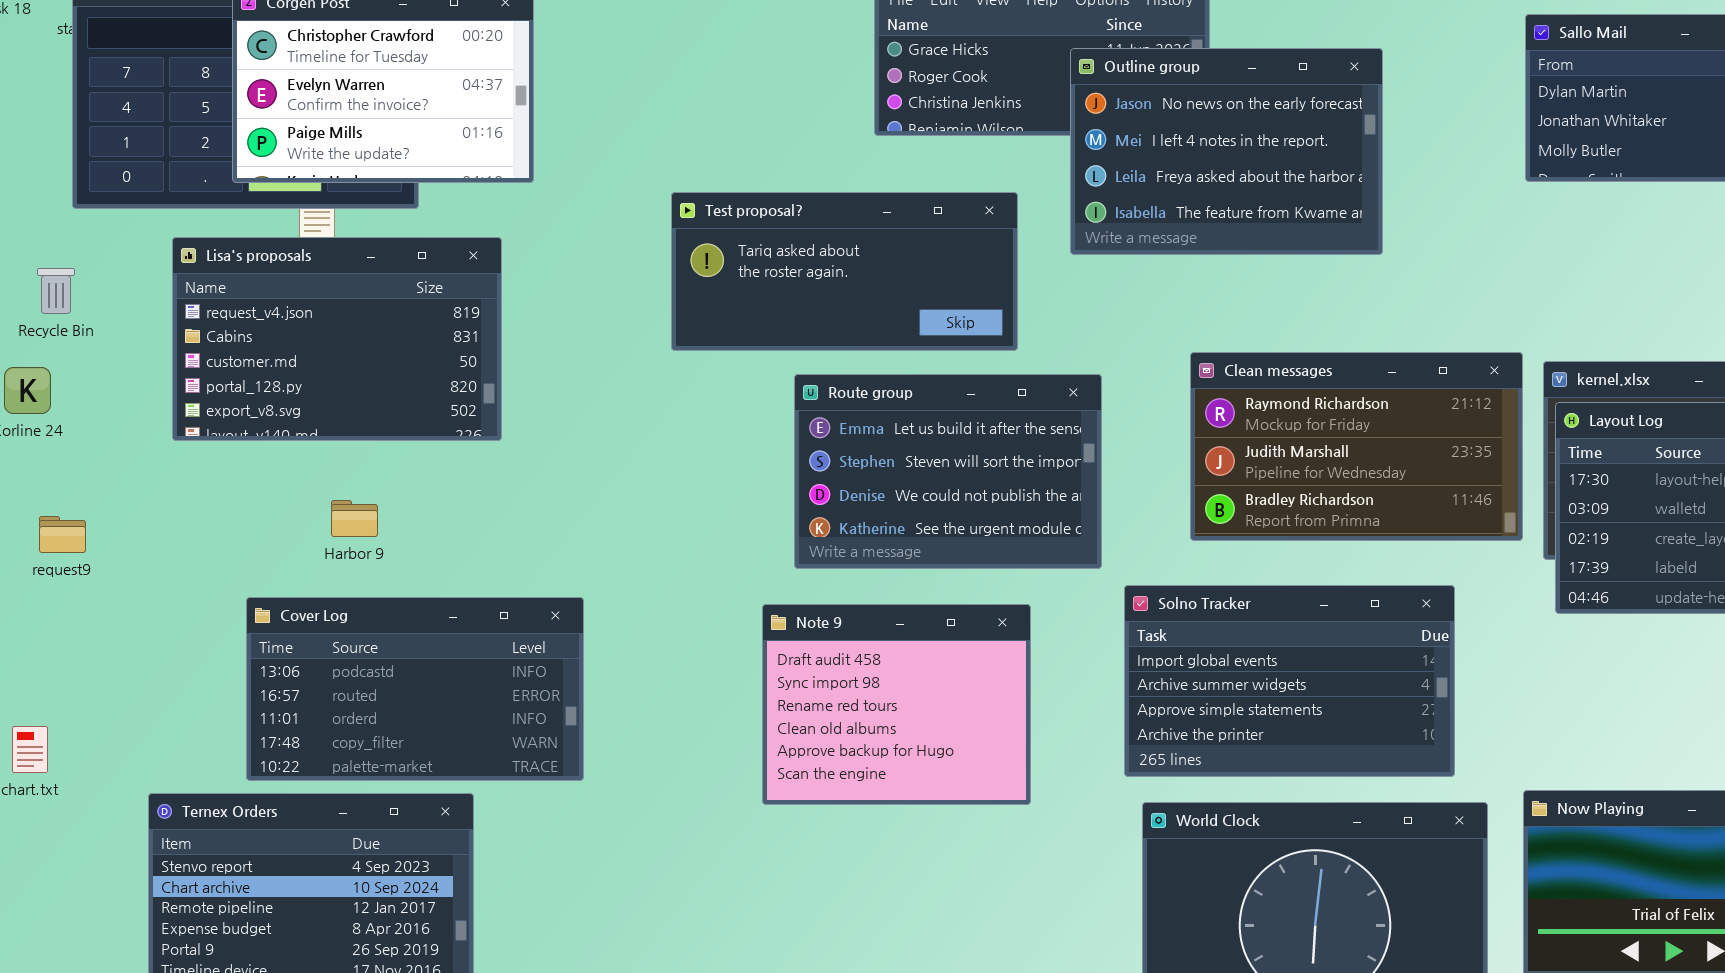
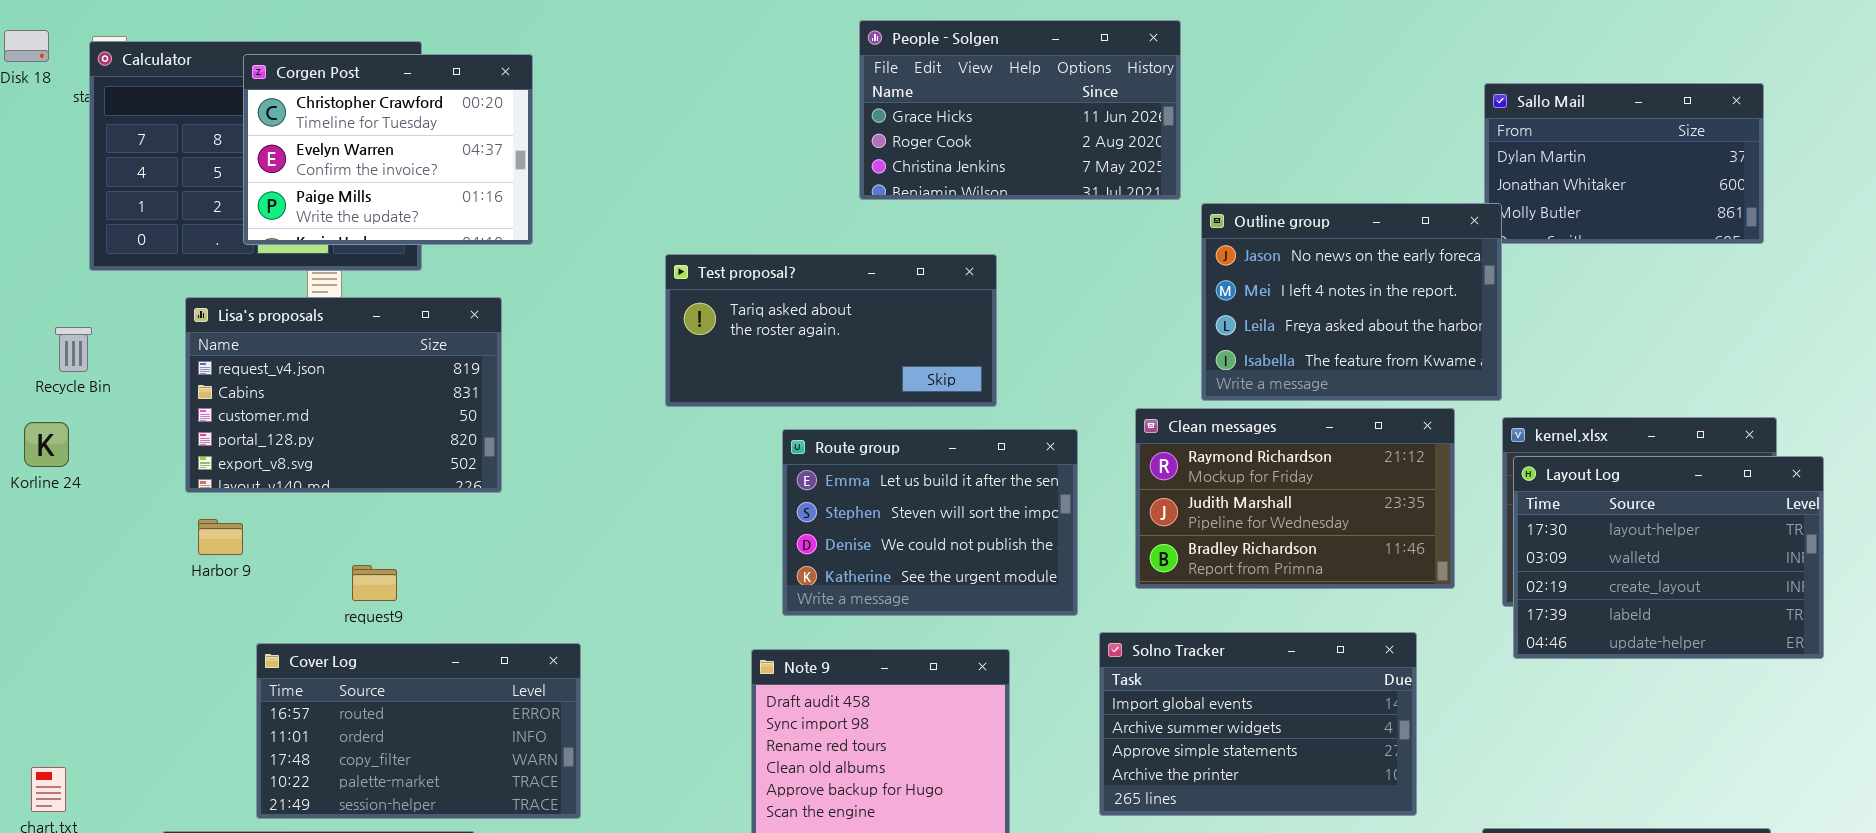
Outline group: [1070,48,1383,255] -> [1201,203,1502,401], moved
Clean messages: [1190,352,1523,541] -> [1135,408,1455,589], moved
Harbor 9: [331,500,378,537] -> [198,519,243,555], moved
request9: [39,516,86,553] -> [352,565,397,601], moved
Cover Log: [246,597,584,781] -> [256,643,581,819], scrolled down 1 row

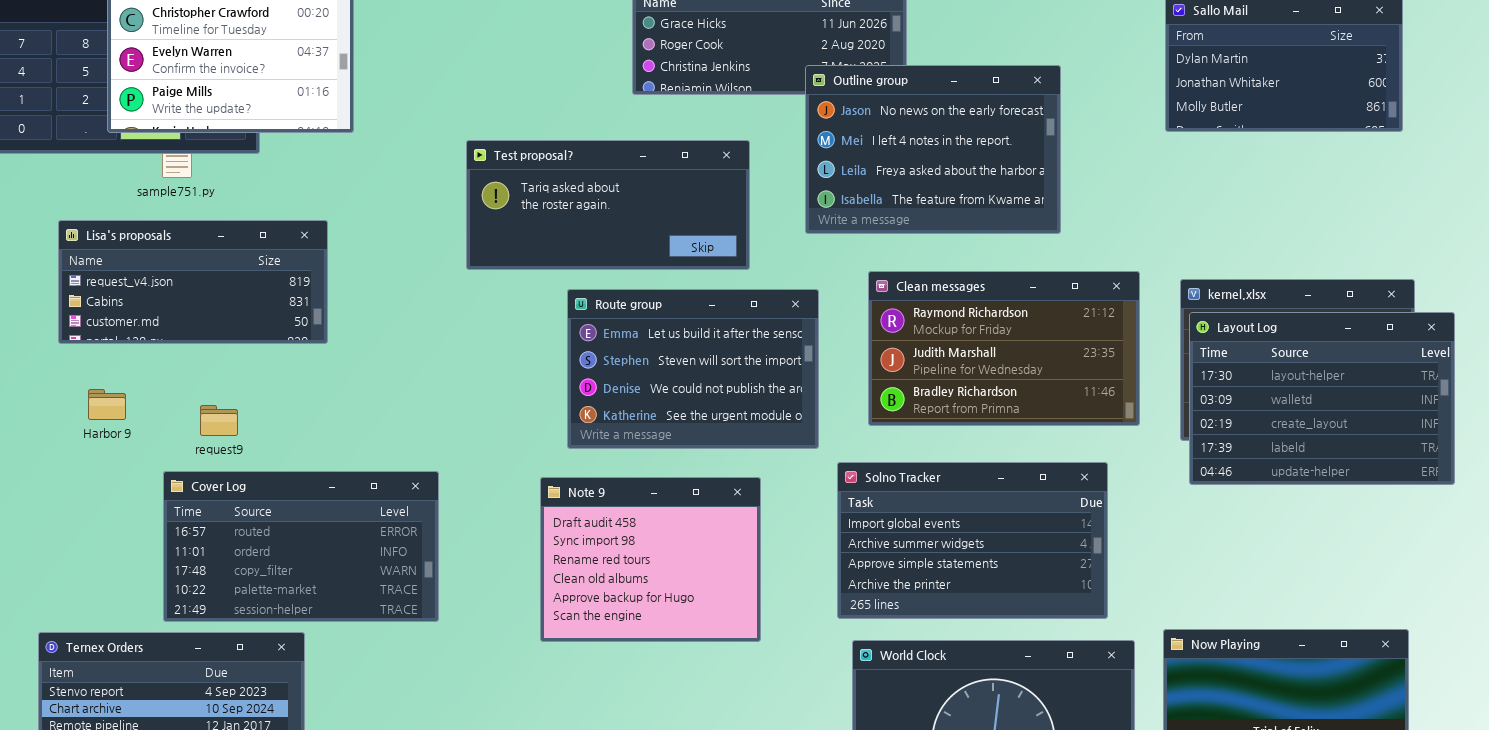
Outline group: [1201,203,1502,401] -> [805,65,1061,234], moved
Lisa's proposals: [185,297,502,493] -> [58,220,328,344], resized
Harbor 9: [198,519,243,555] -> [88,389,126,420], moved
Cover Log: [256,643,581,819] -> [163,471,439,622], moved

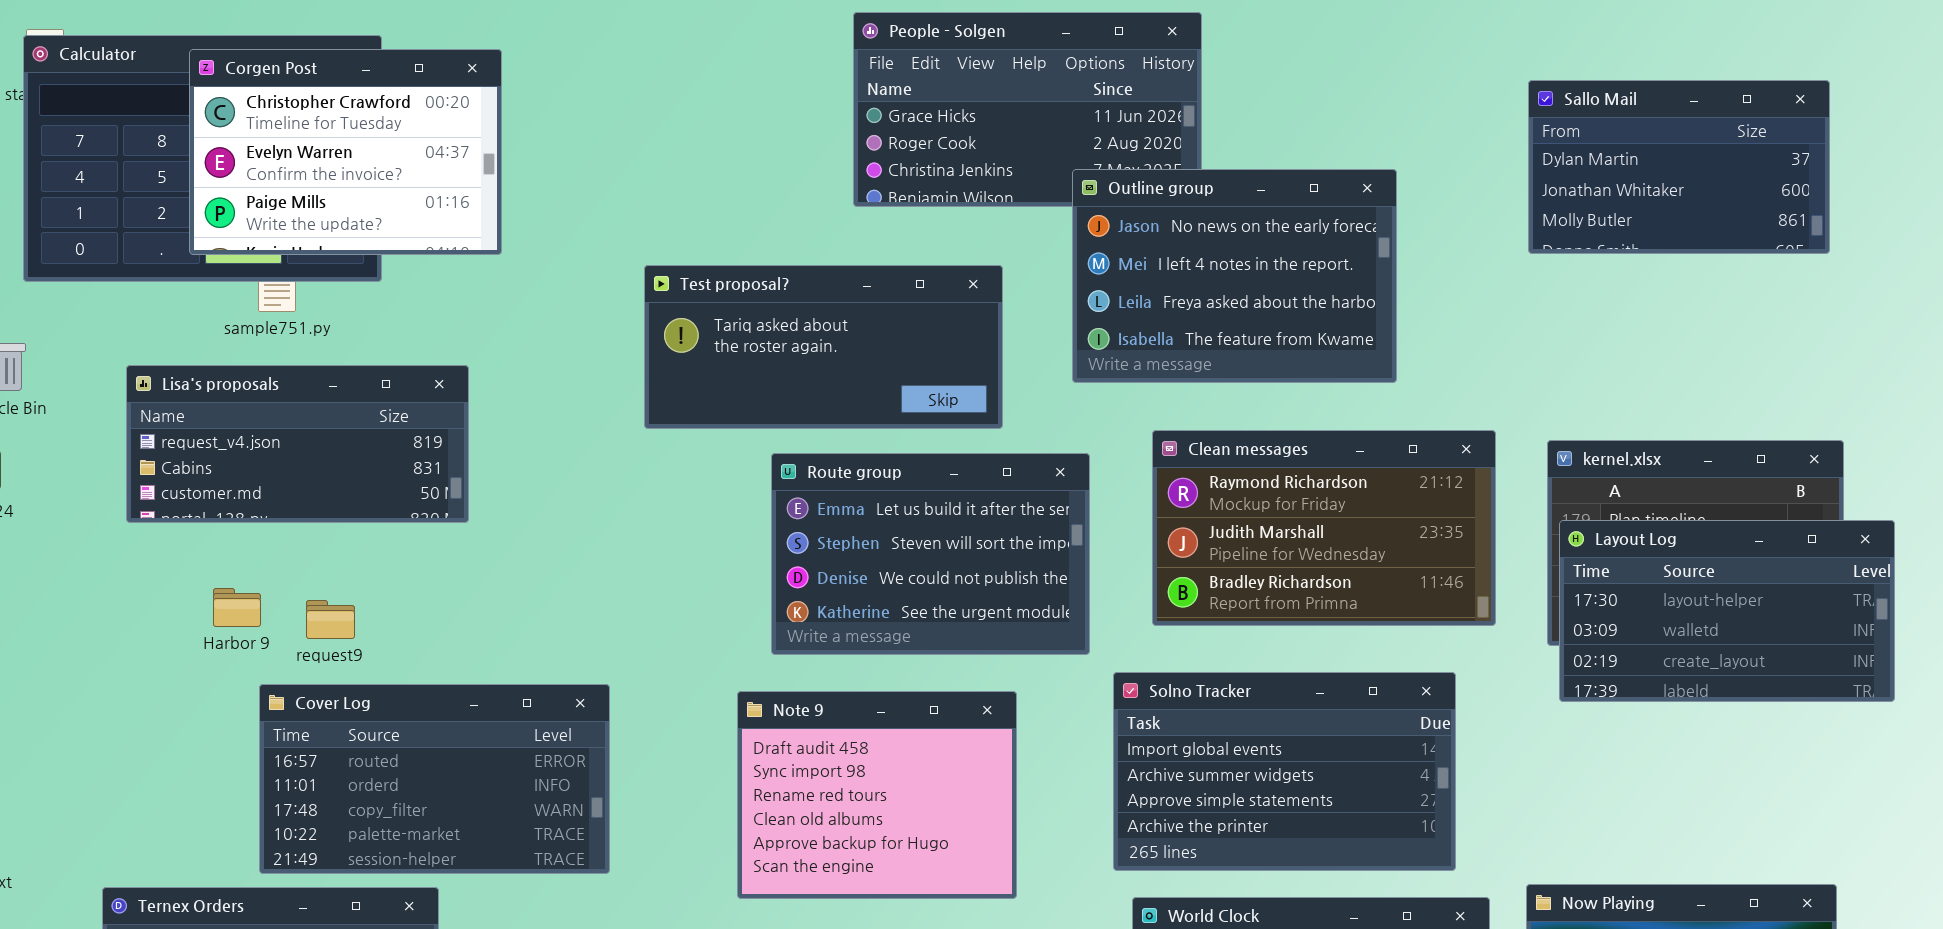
Layout Log: [1189,312,1455,485] -> [1559,520,1895,702], resized
Harbor 9: [88,389,126,420] -> [213,588,261,627], moved

